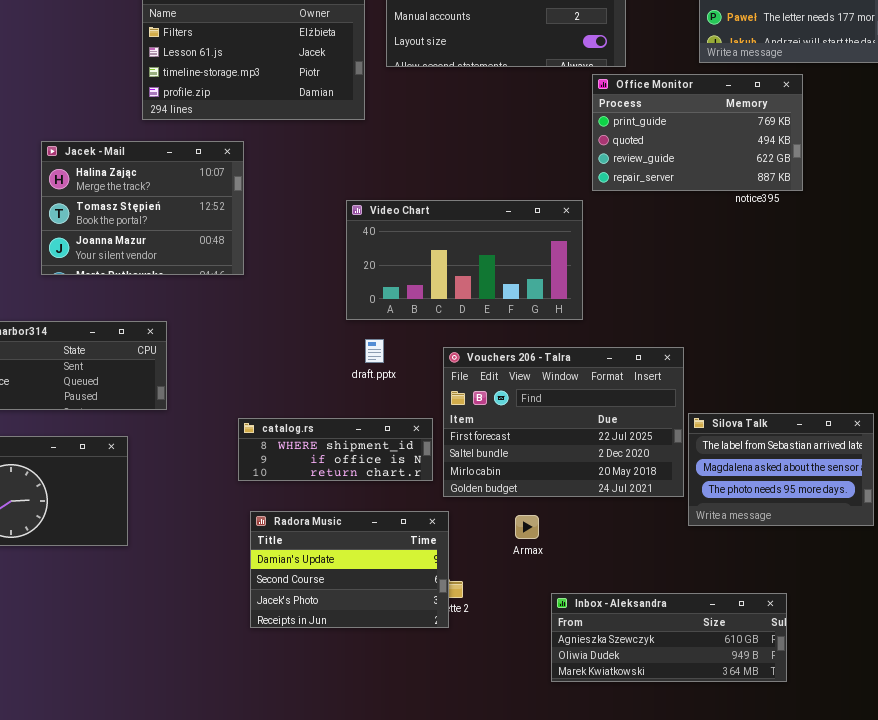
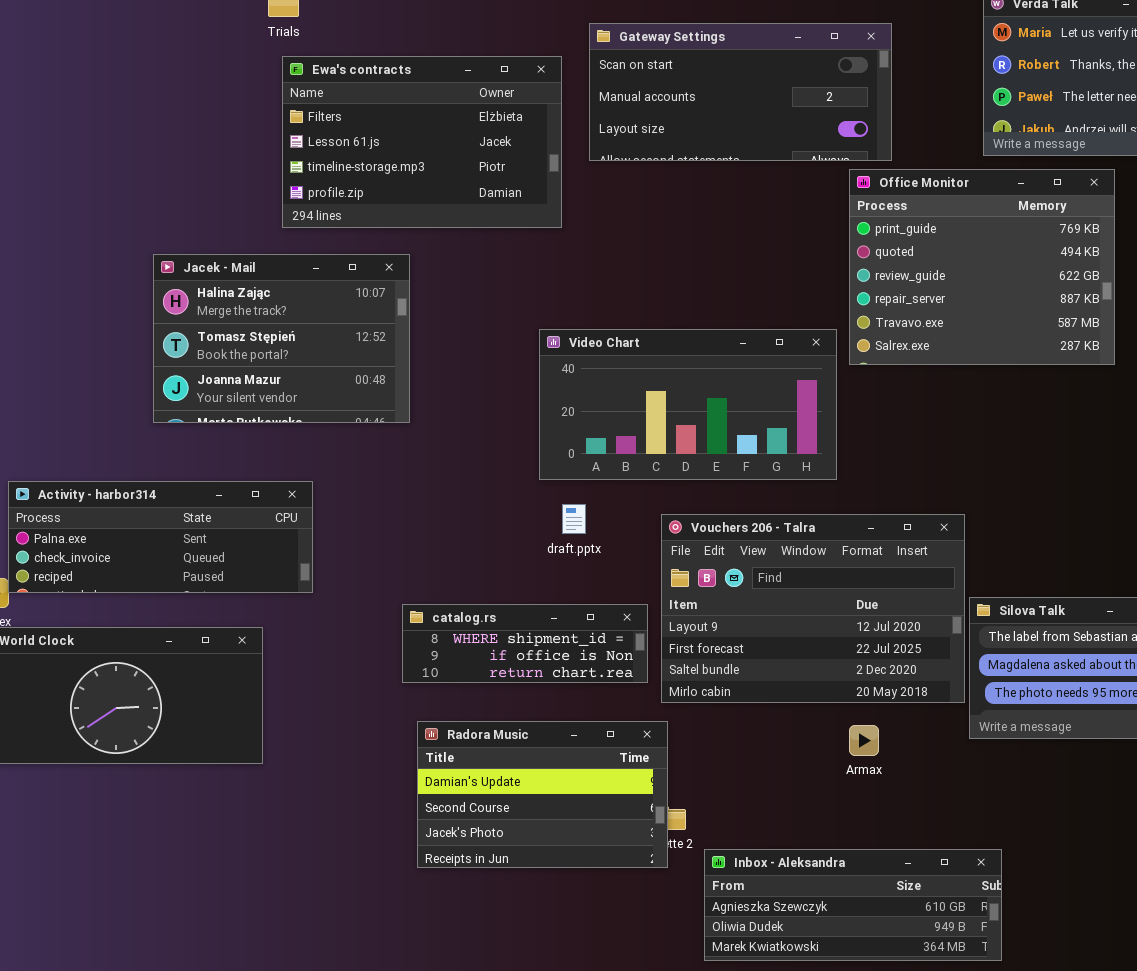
Office Monitor: [592,74,803,191] -> [849,169,1115,365], resized
Vouchers 206 - Talra: [443,347,684,497] -> [661,514,965,703], scrolled up 1 row
Armax: [515,515,539,539] -> [849,725,879,756], moved
Inbox - Aleksandra: [551,593,787,682] -> [704,849,1002,961], moved

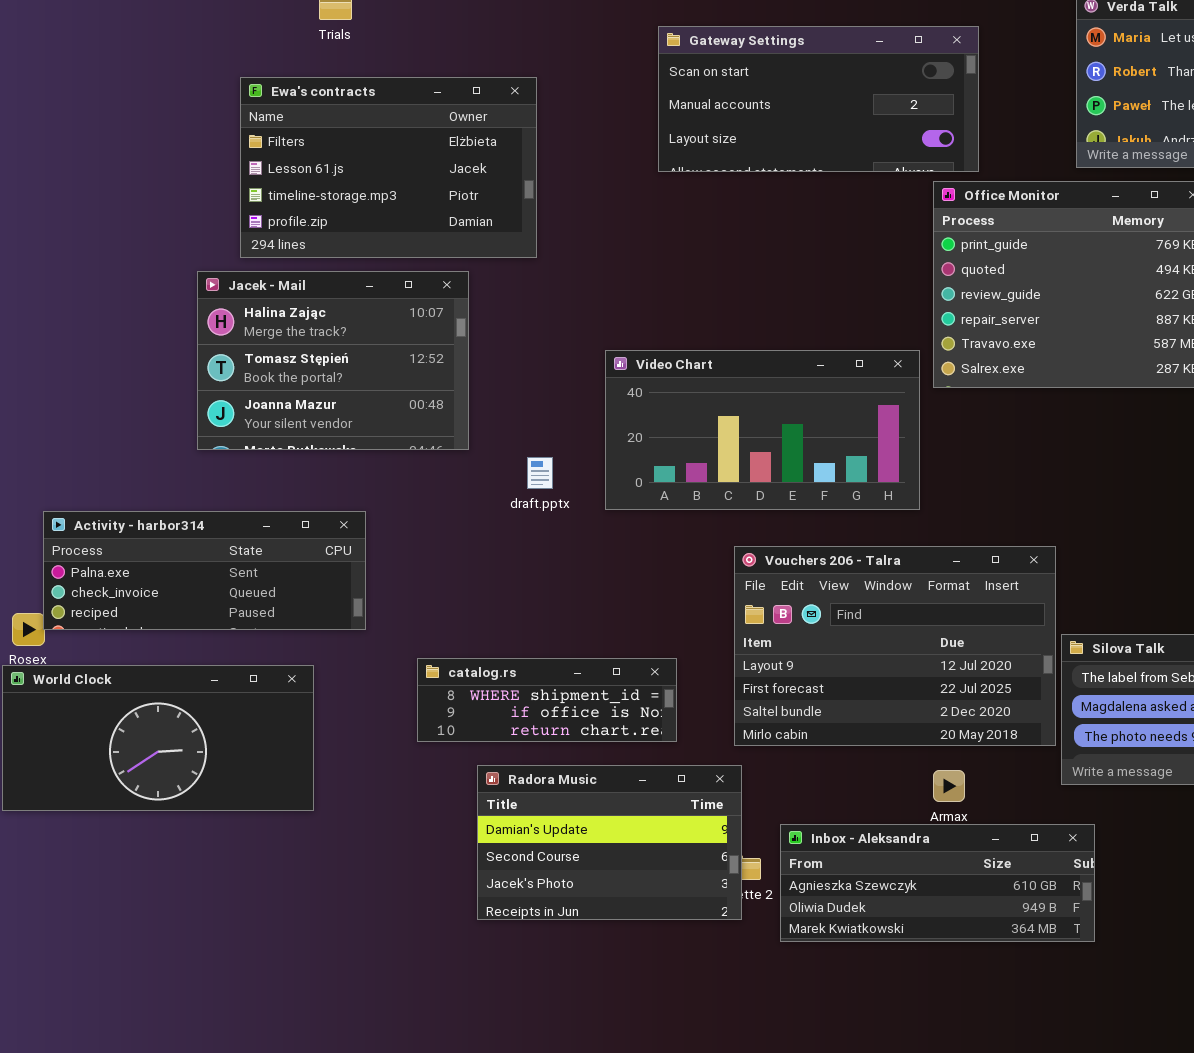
Ewa's contracts: [282,56,562,228] -> [240,77,537,258], moved
draft.pptx: [562,504,586,534] -> [527,457,553,489], moved
catalog.rs: [402,604,648,683] -> [417,658,677,742], moved
Inbox - Aleksandra: [704,849,1002,961] -> [780,824,1095,942], moved

